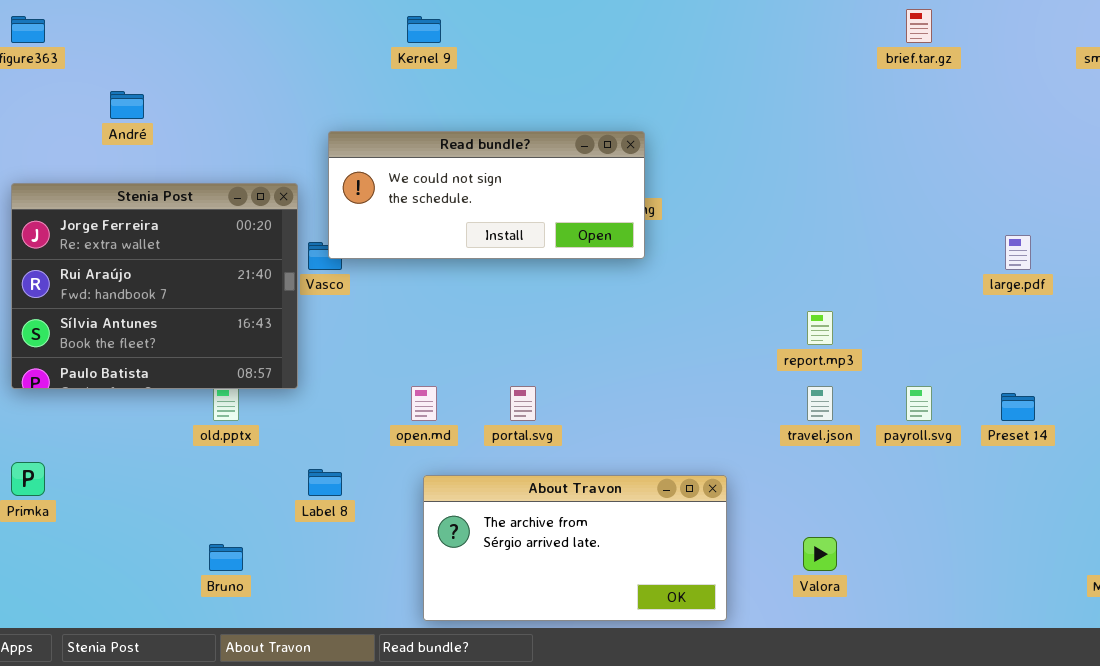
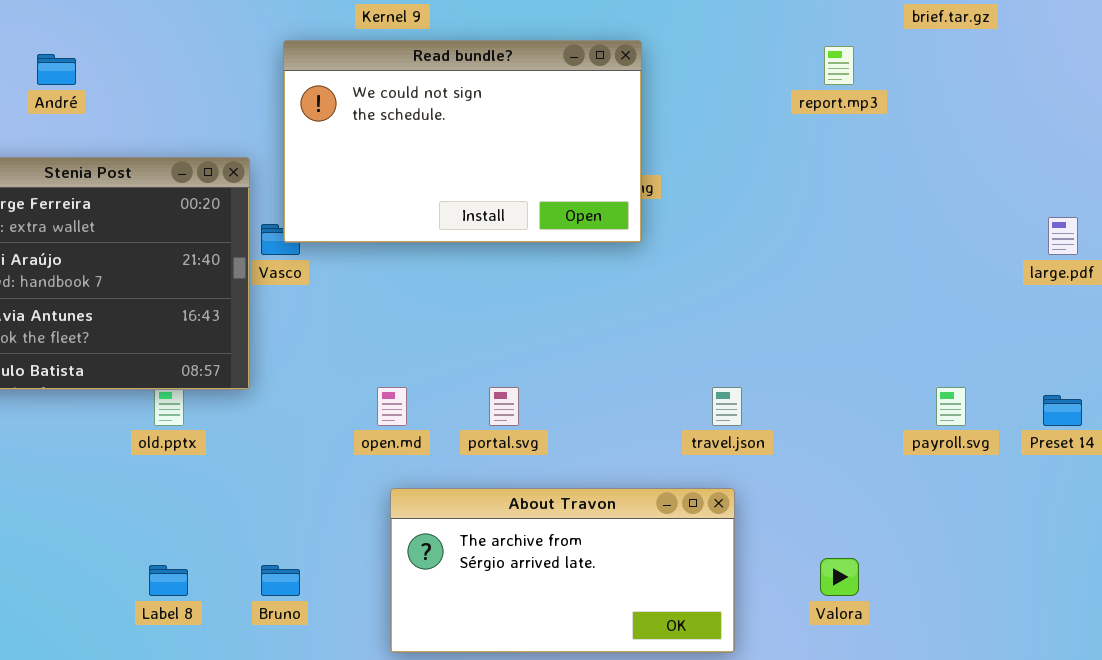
Read bundle?: [328,131,645,259] -> [283,40,642,243], resized
report.mp3: [807,311,833,345] -> [824,46,854,85], moved
travel.json: [807,386,833,421] -> [712,387,742,426], moved
Label 8: [308,469,342,496] -> [149,565,188,596], moved
Bruno: [209,544,243,571] -> [261,565,300,596], moved

